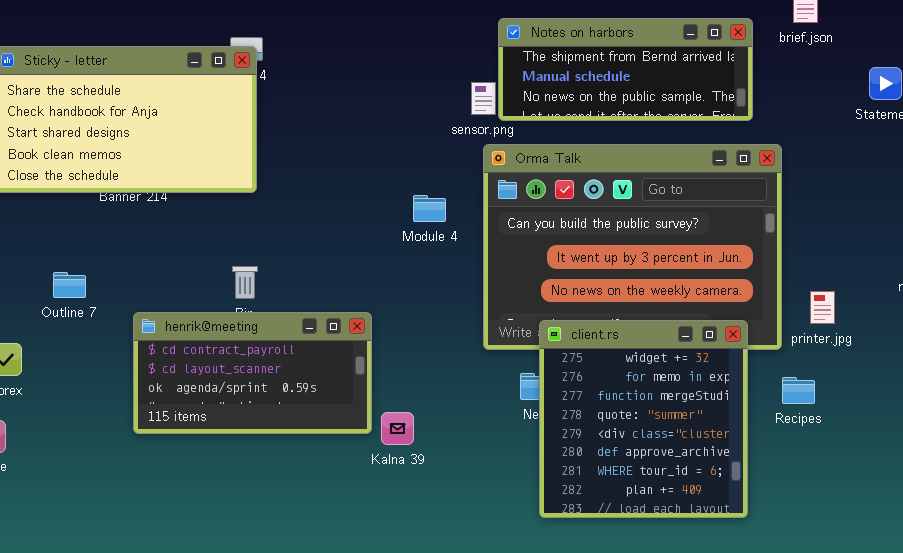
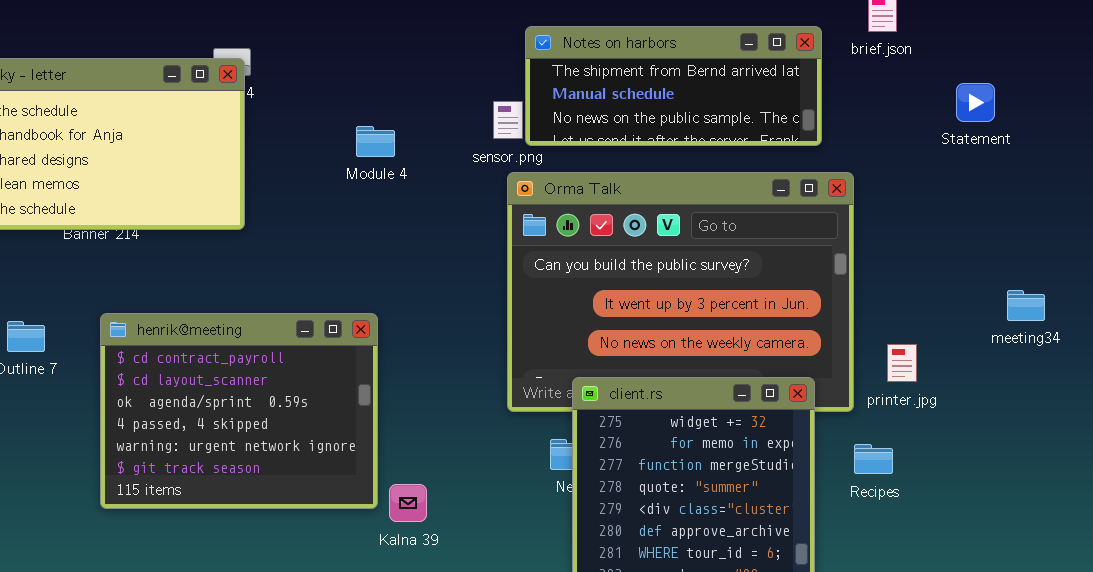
Module 4: [413,195,446,222] -> [356,126,395,157], moved
henrik@meeting: [133,312,372,434] -> [100,313,378,509], resized

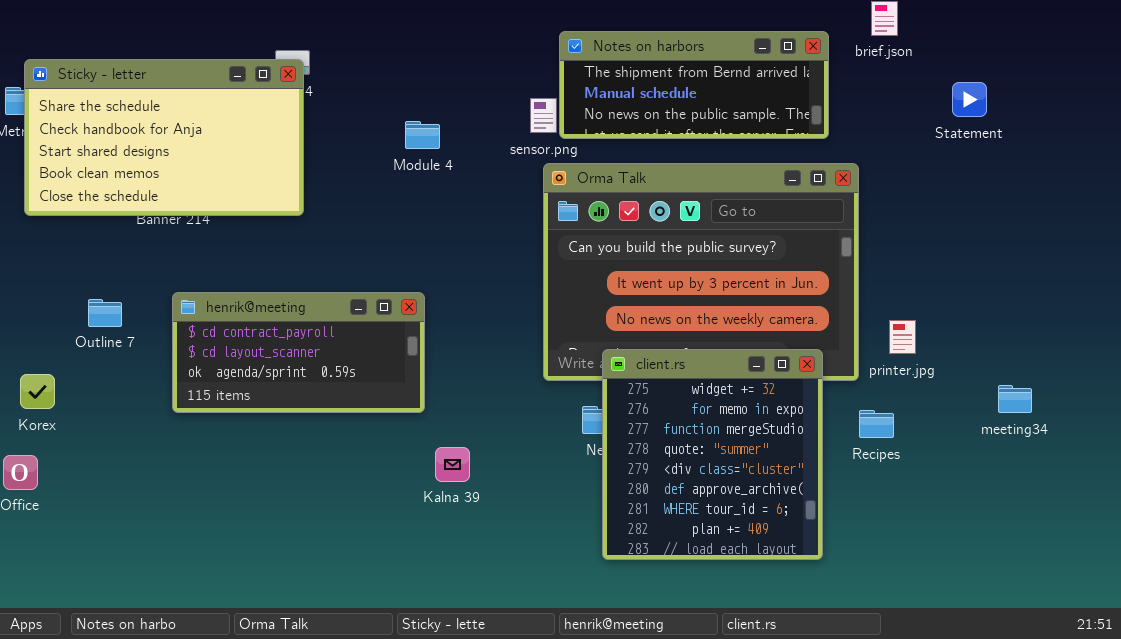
meeting34: [1007,290,1045,321] -> [998,385,1032,413], moved
henrik@meeting: [100,313,378,509] -> [172,292,425,413], resized

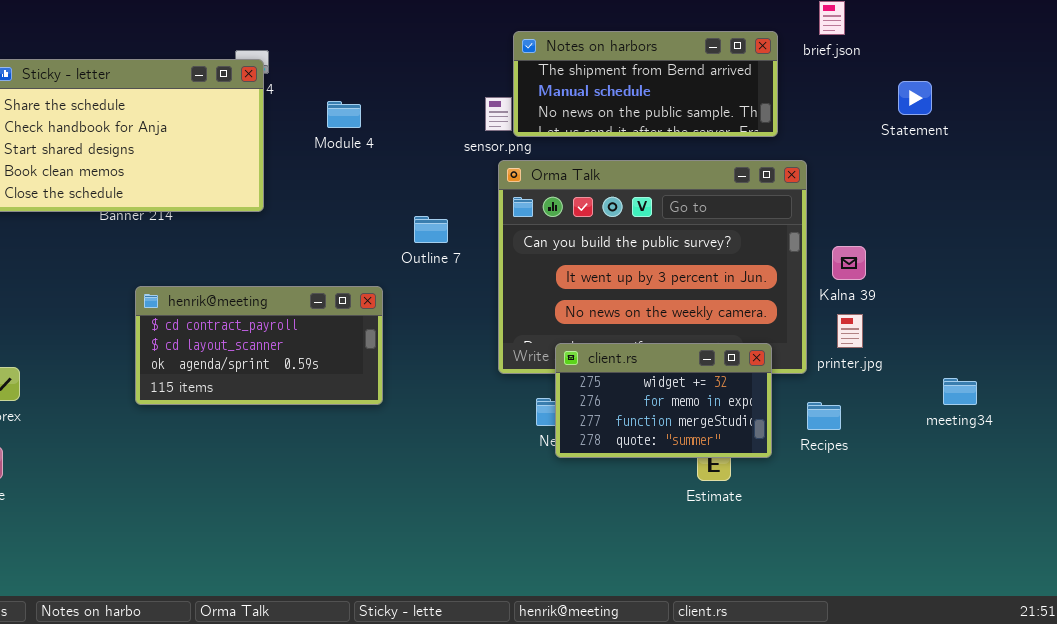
Module 4: [405,121,440,149] -> [327,101,361,128], moved
Outline 7: [88,299,122,327] -> [414,216,448,243], moved
client.rs: [602,349,823,560] -> [555,343,772,458], resized
Kalna 39: [435,447,470,482] -> [832,246,866,280], moved

